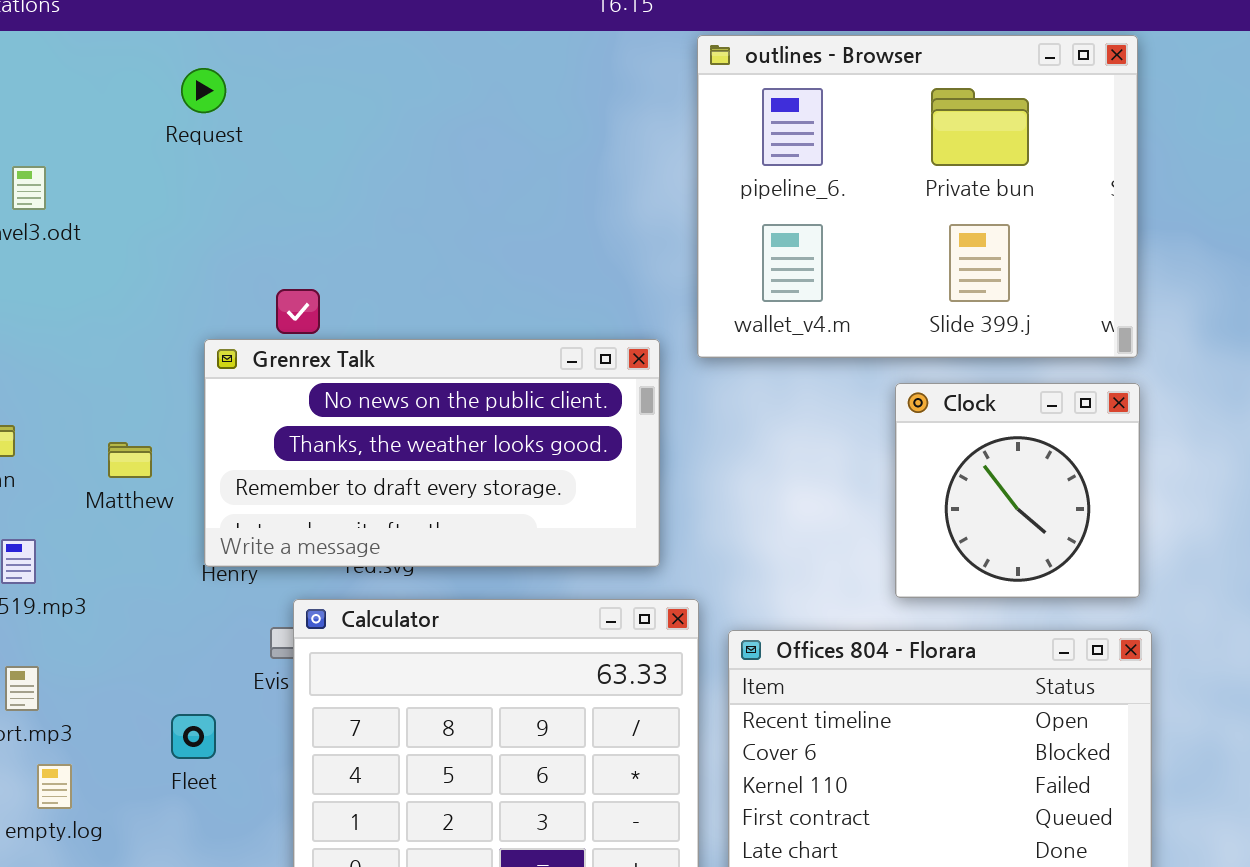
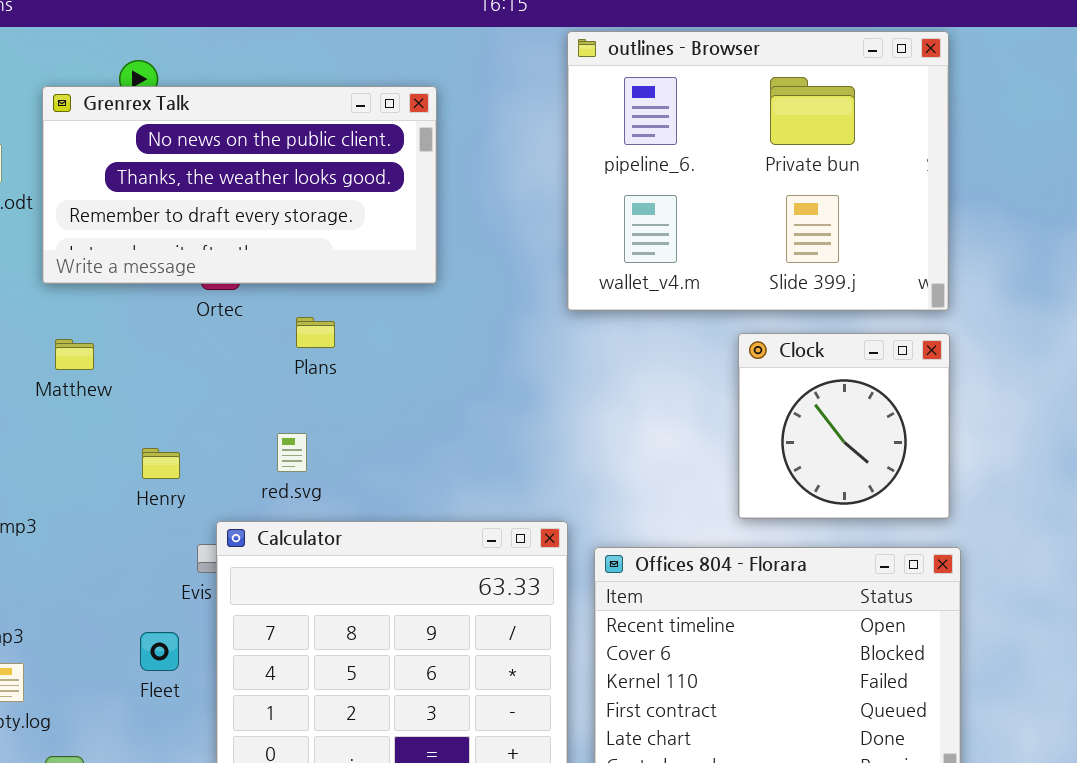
Grenrex Talk: [204,339,660,567] -> [42,86,437,284], moved
Matthew: [108,442,152,478] -> [55,339,94,370], moved
Fleet: [171,714,216,759] -> [140,632,179,671], moved

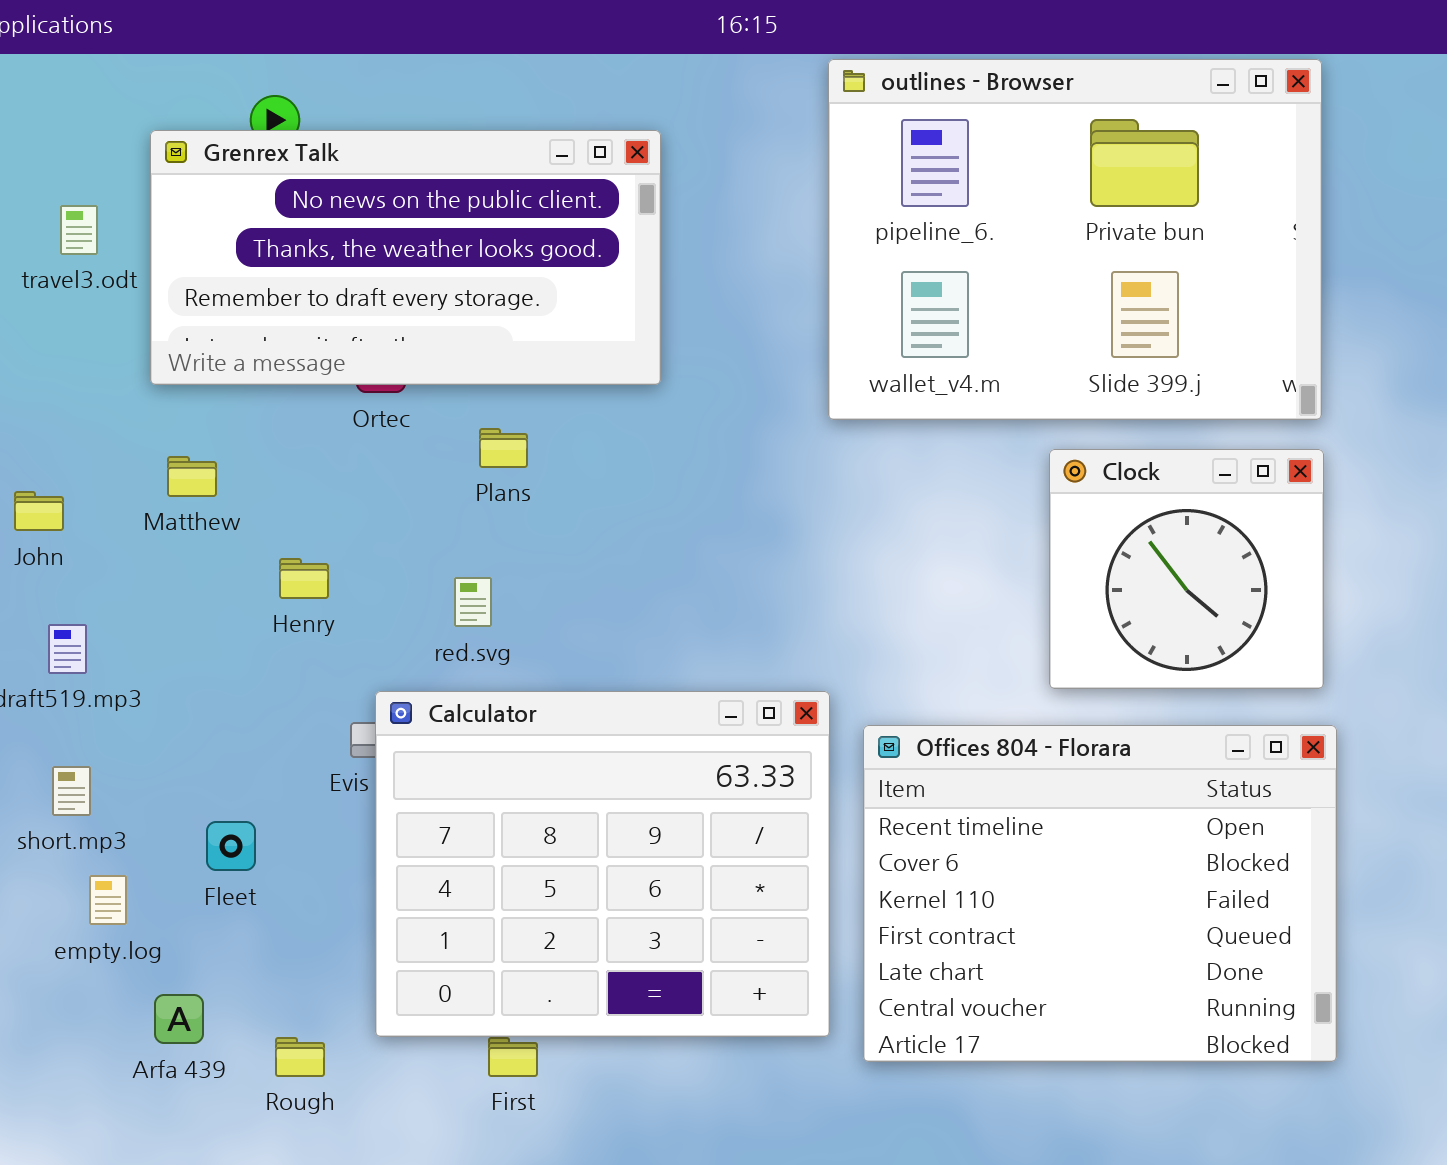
Henry: [142,448,180,479] -> [279,558,329,599], moved
Fleet: [140,632,179,671] -> [206,821,256,871], moved

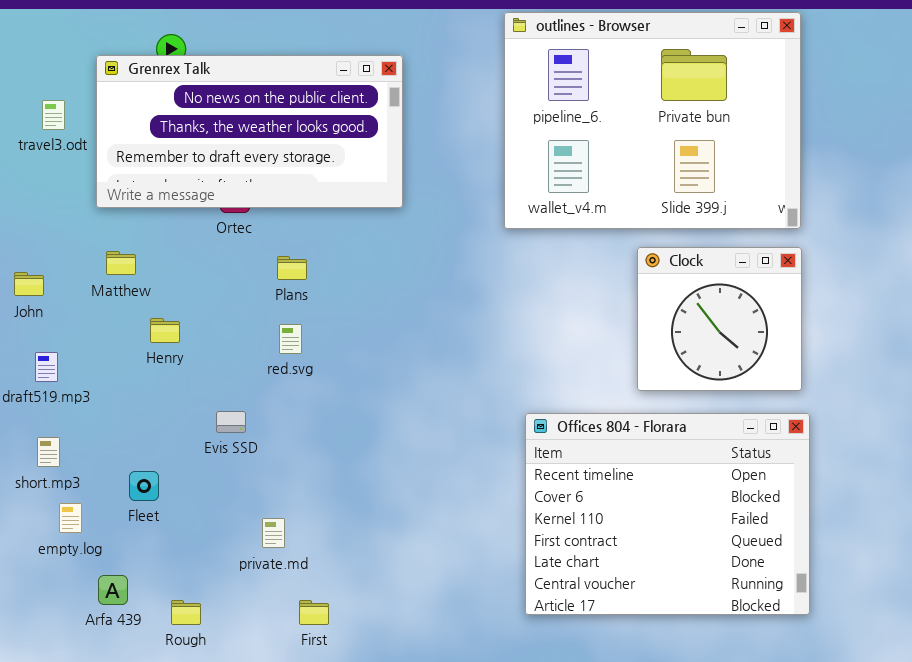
Plans: [479,428,528,468] -> [277,256,307,280], moved
Henry: [279,558,329,599] -> [150,318,180,343], moved
Calculator: [375,691,830,1037] -> none, closed

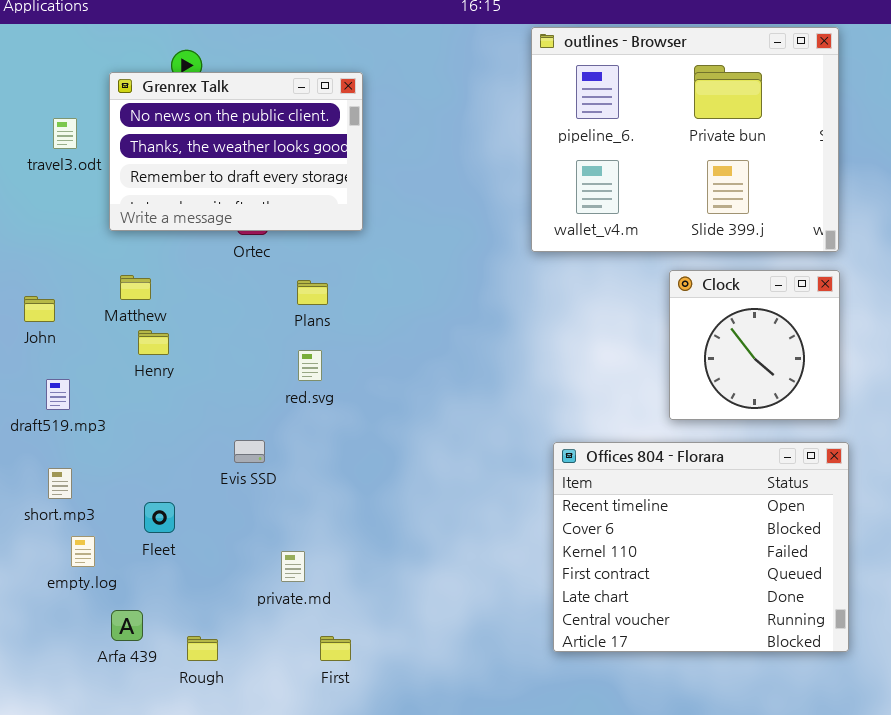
Grenrex Talk: [96,55,403,208] -> [109,72,363,231], resized
Henry: [150,318,180,343] -> [138,330,169,355], moved

